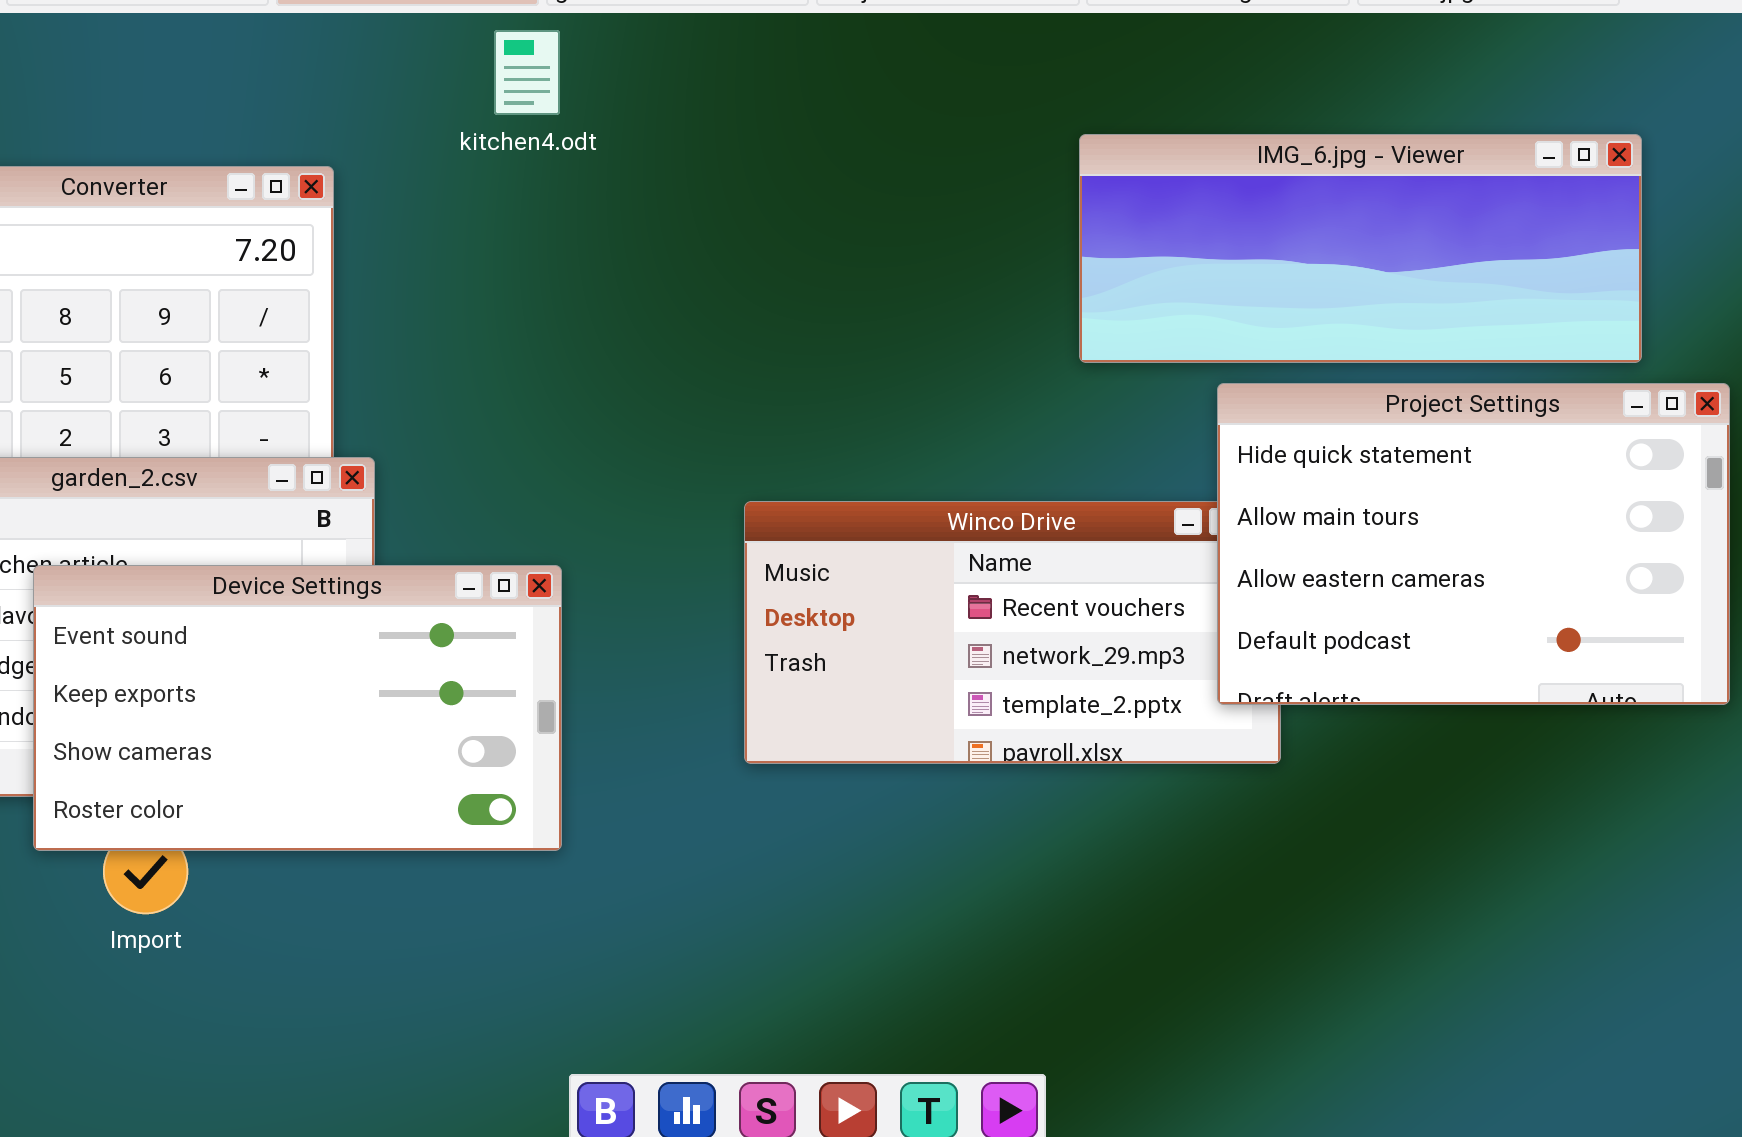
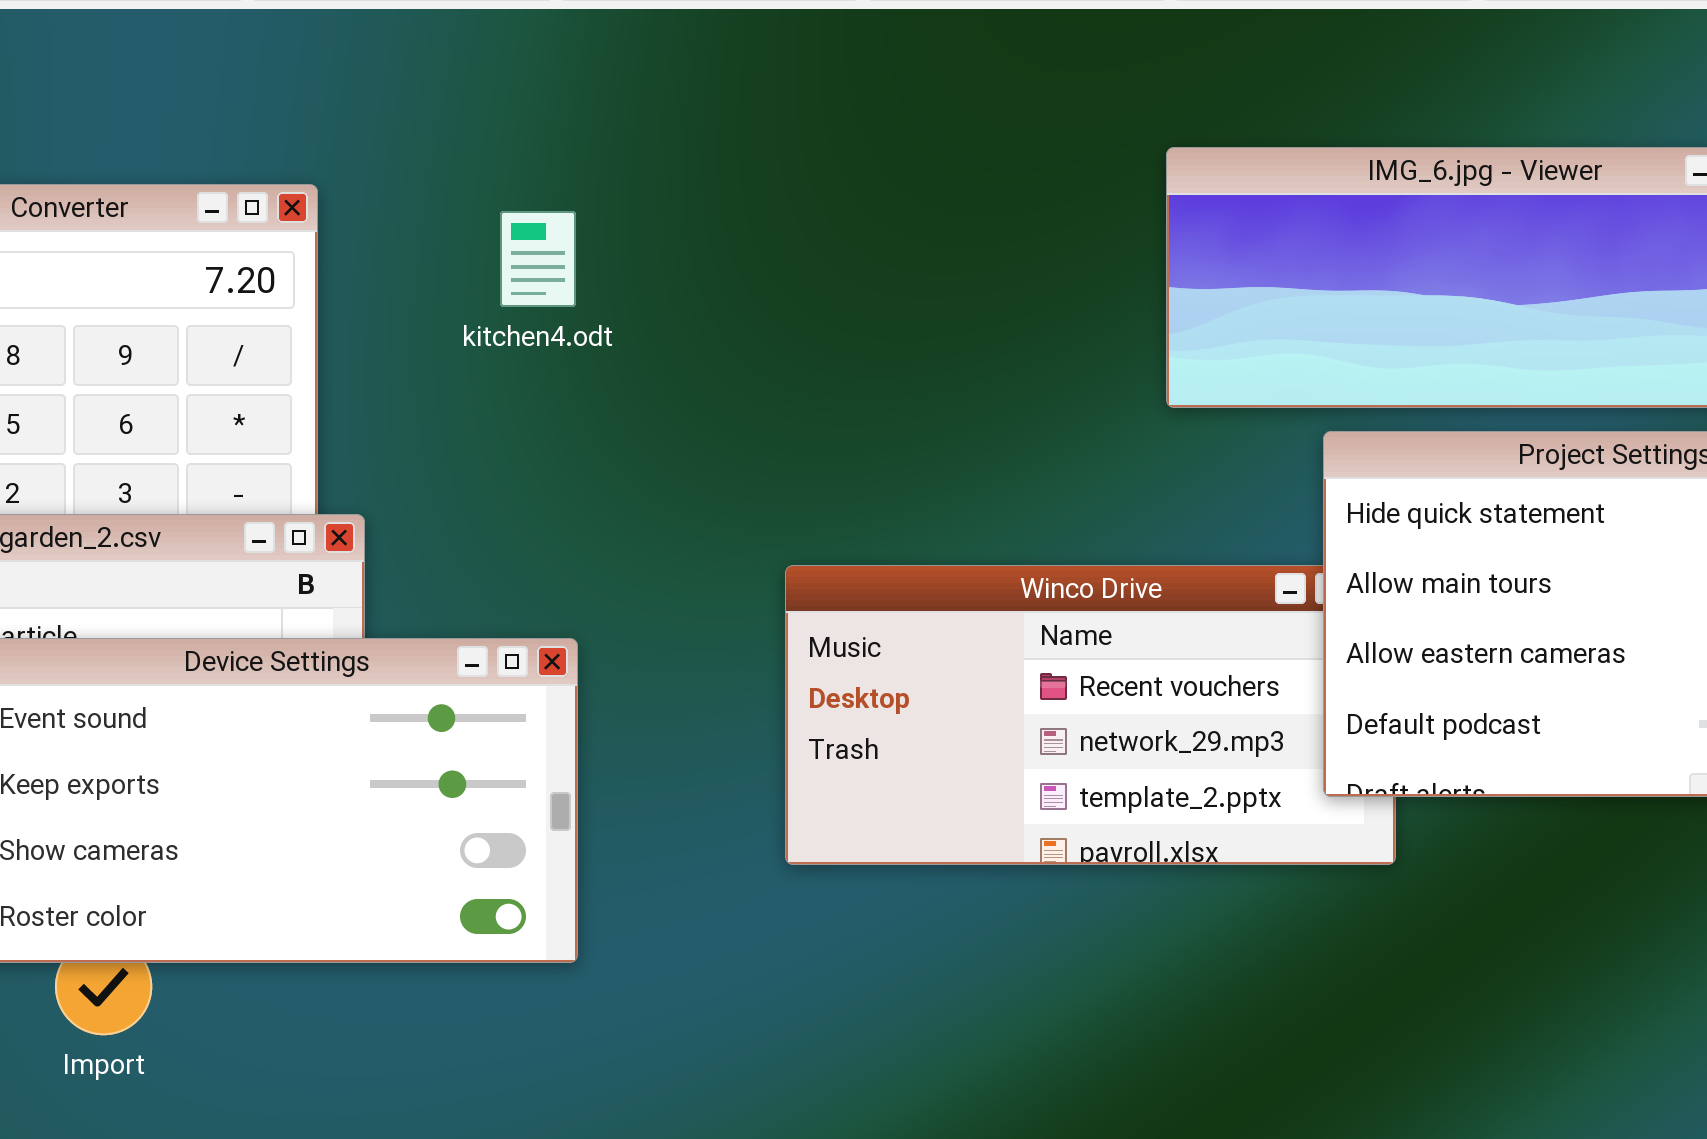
kitchen4.odt: [494,30,560,115] -> [500,211,576,307], moved

